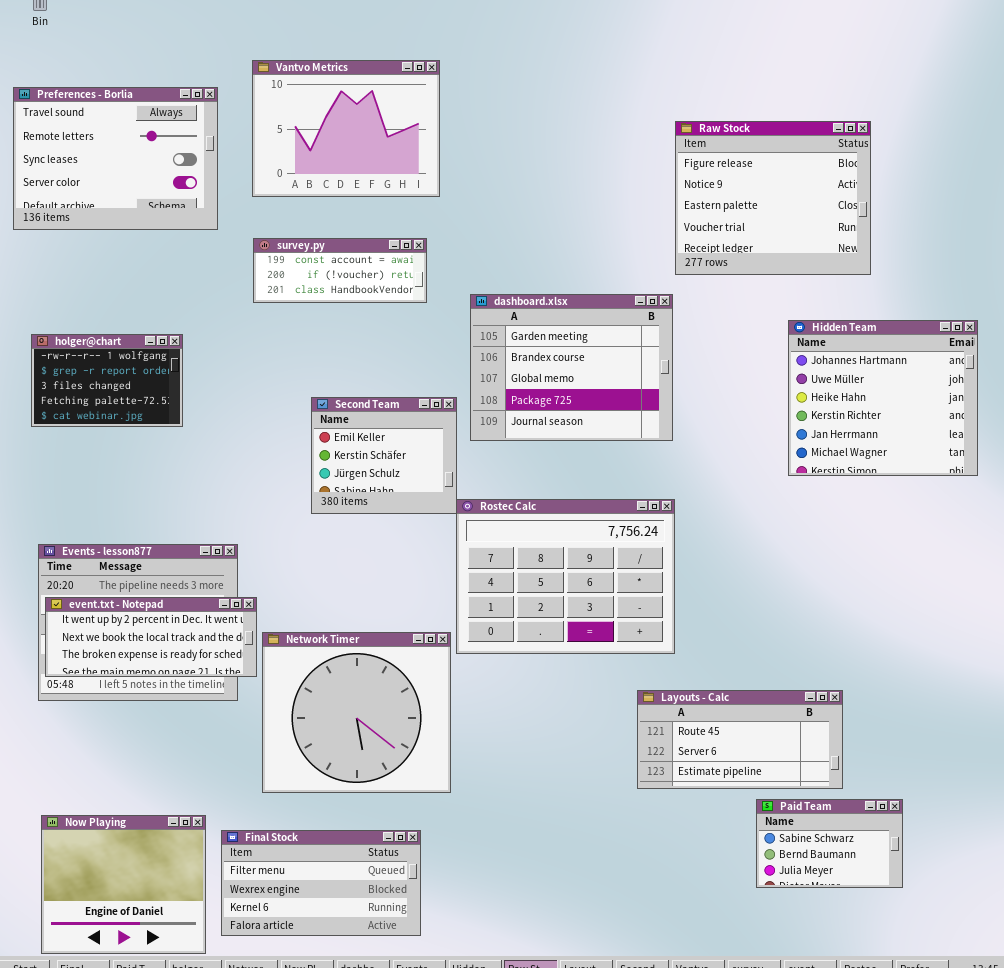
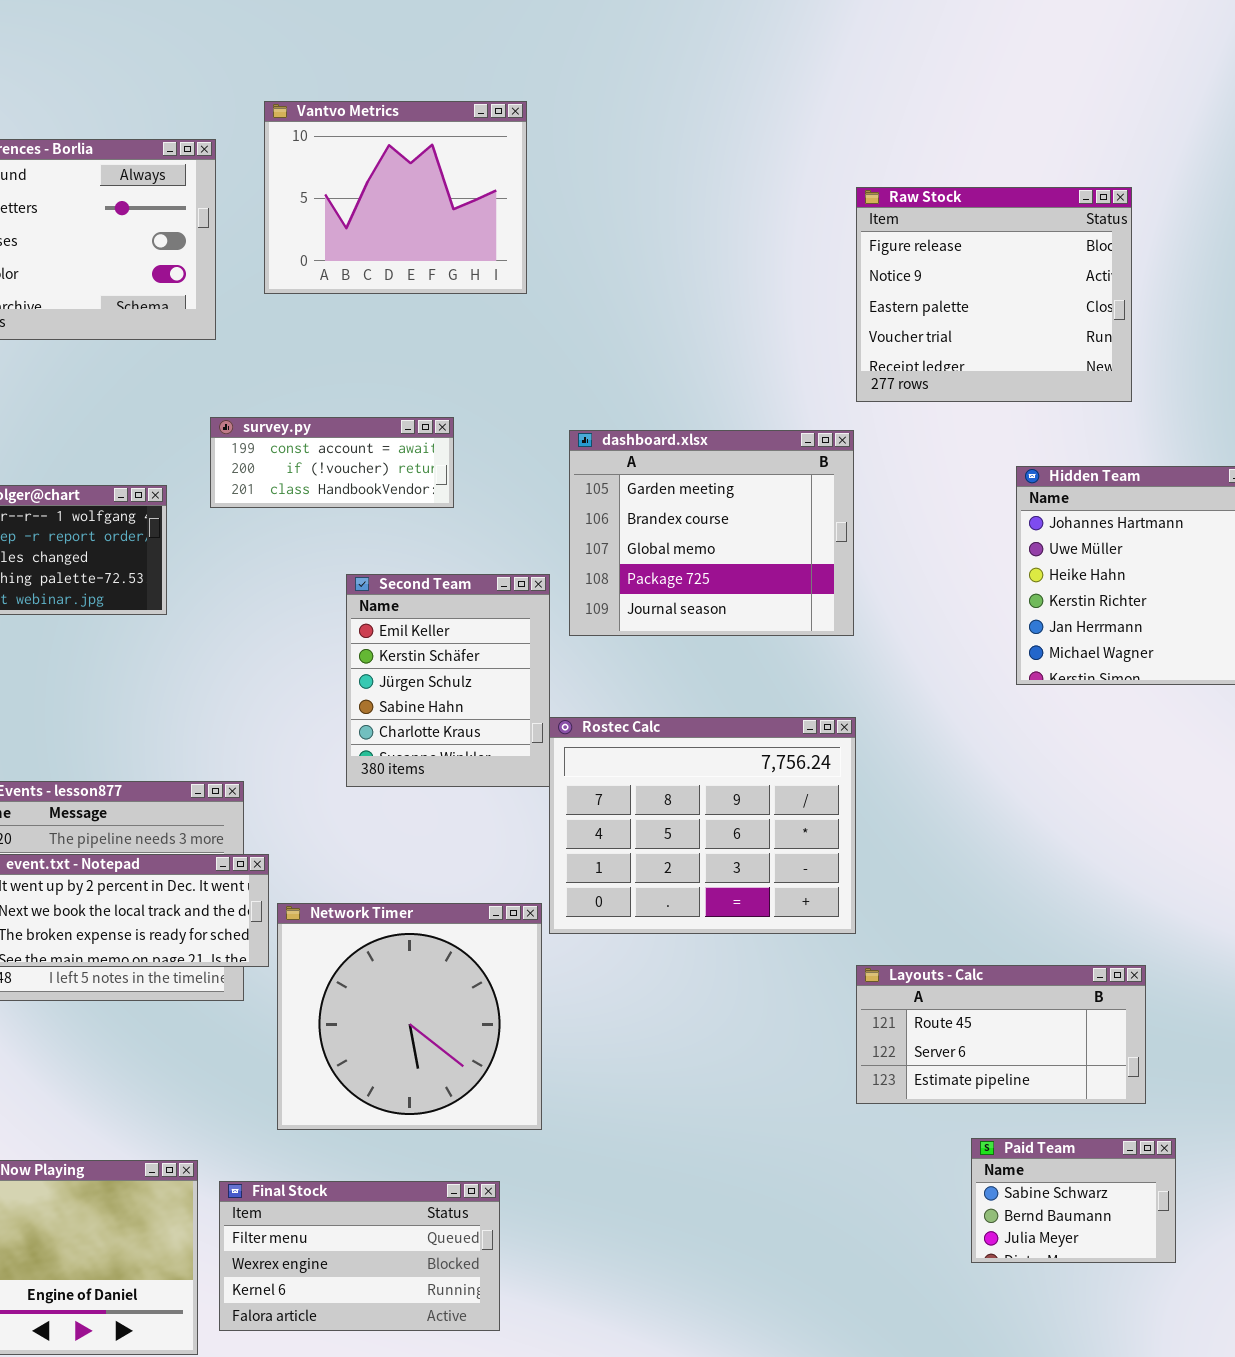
survey.py: [253,238,427,303] -> [210,417,454,508], moved
Second Team: [311,397,457,514] -> [346,574,550,787], resized
Layouts - Calc: [637,690,843,789] -> [856,965,1146,1104], moved

